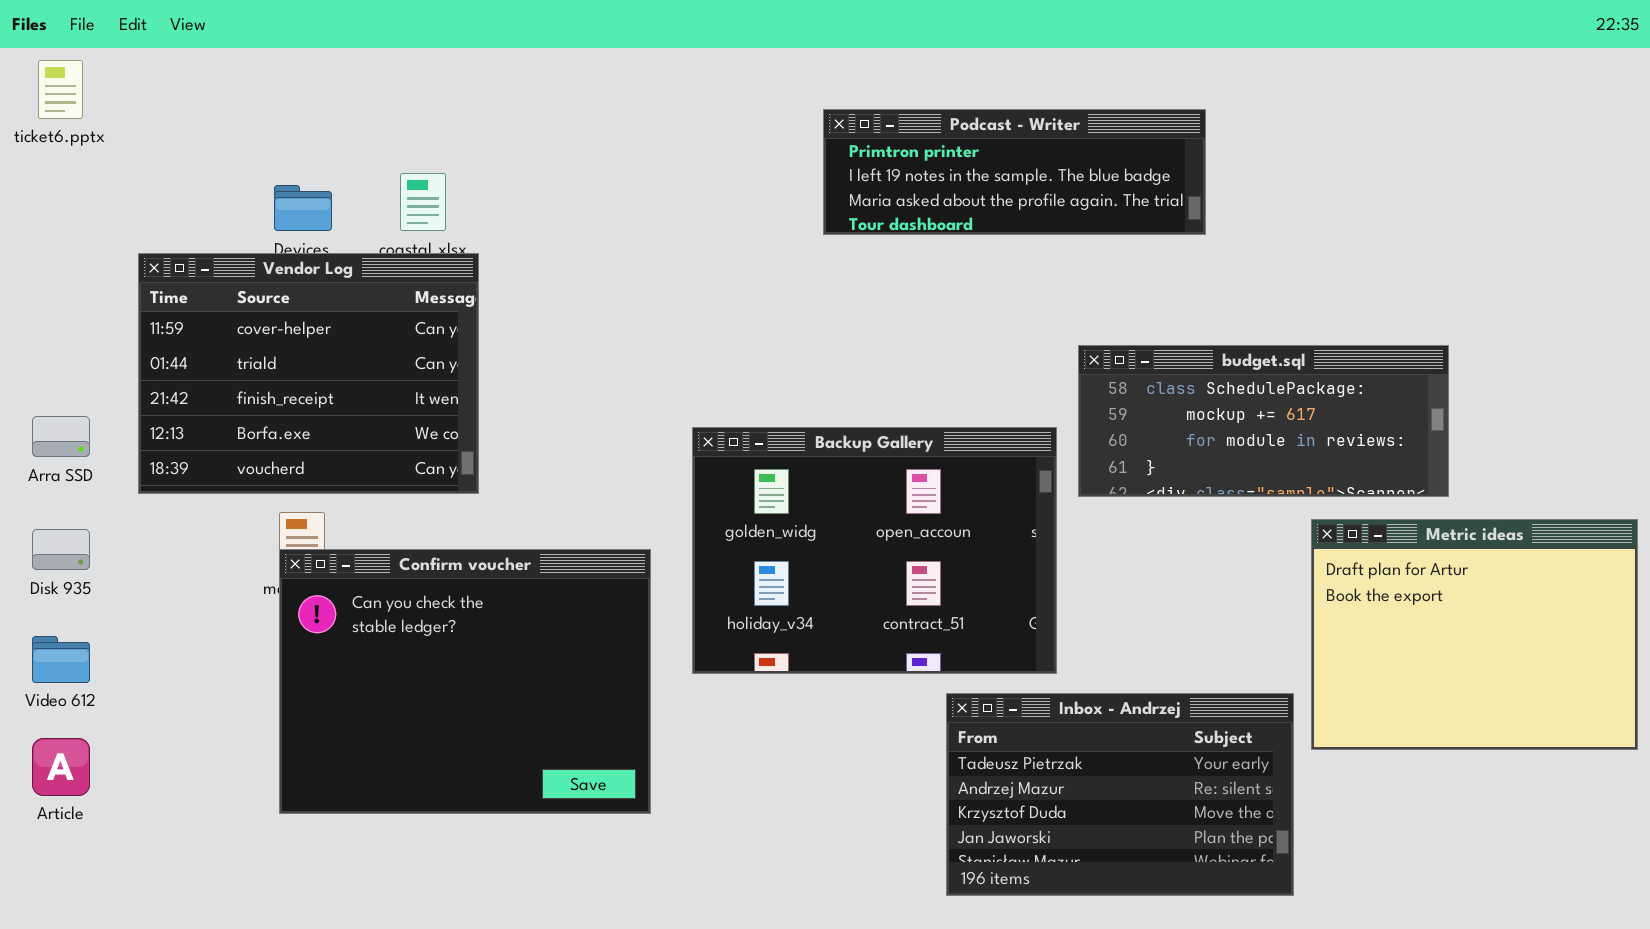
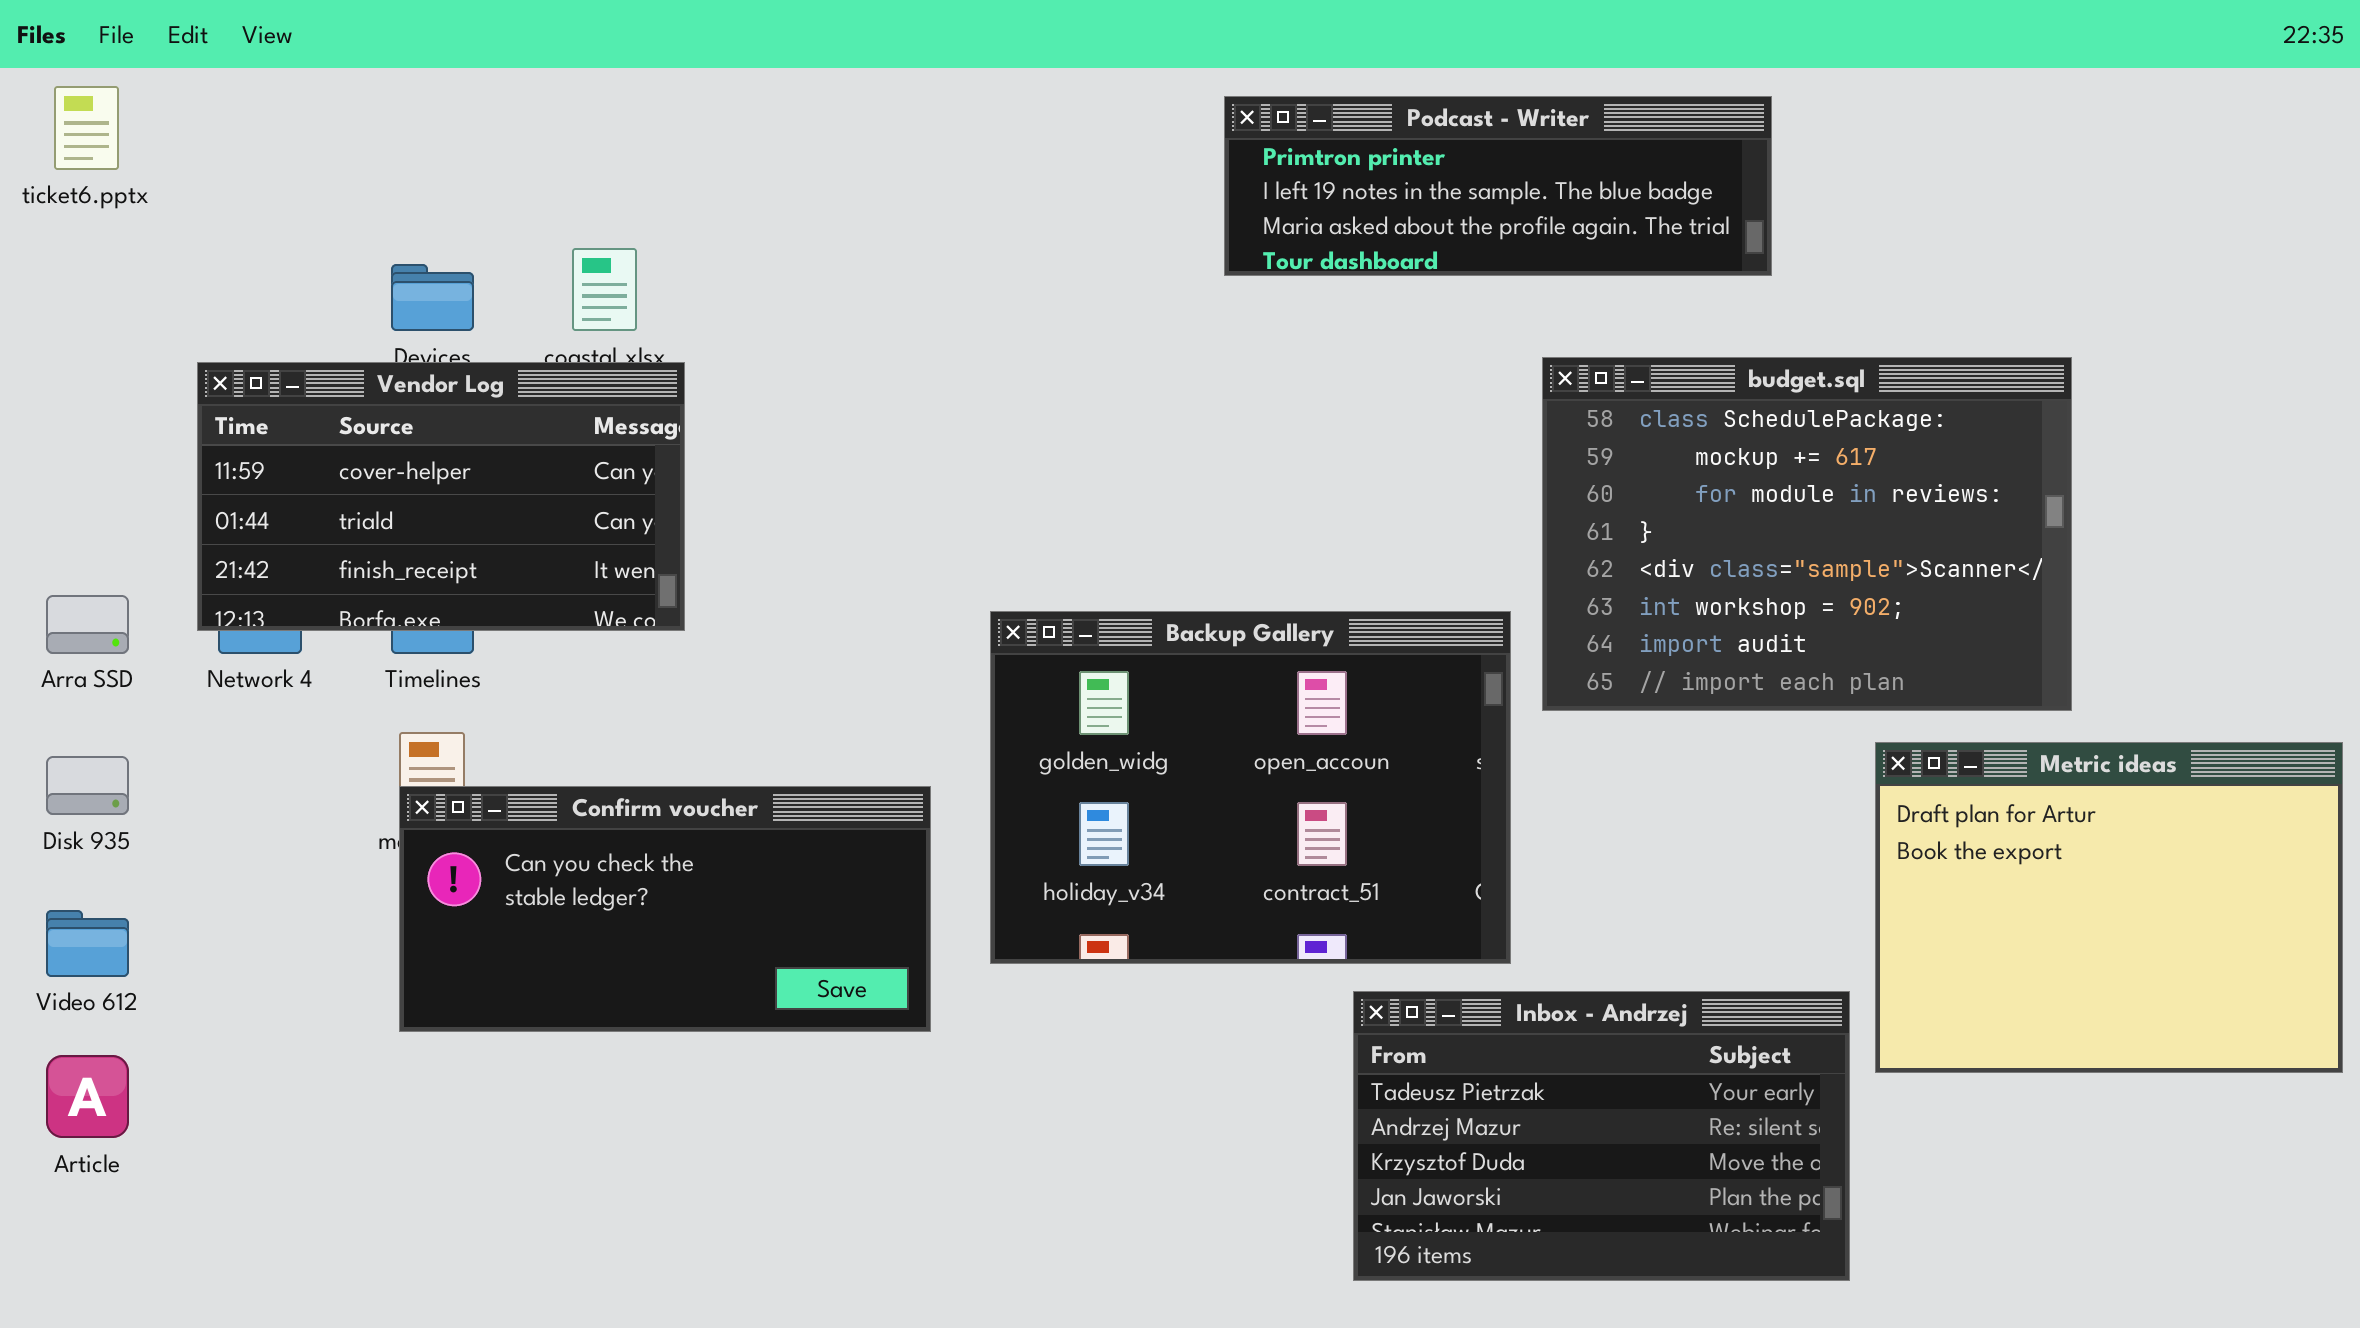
Podcast - Writer: [823,109,1206,235] -> [1224,96,1772,276], moved
Vendor Log: [138,253,479,494] -> [197,362,685,631], resized
budget.sql: [1078,345,1449,497] -> [1542,357,2072,711], resized
Confirm voucher: [279,549,651,814] -> [399,786,931,1032], resized

